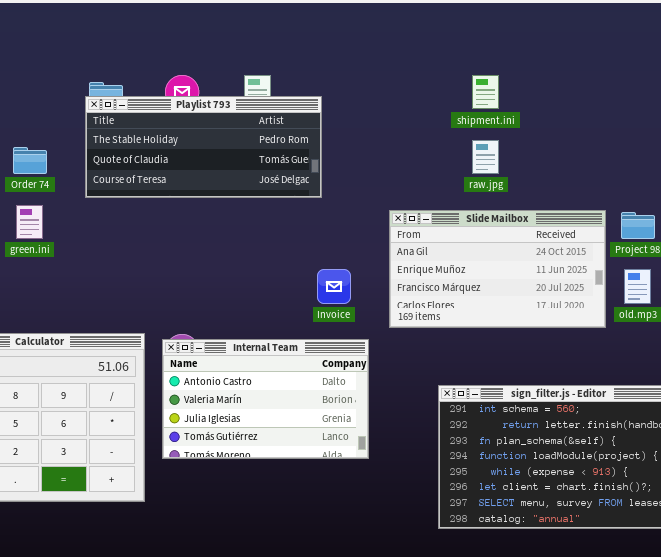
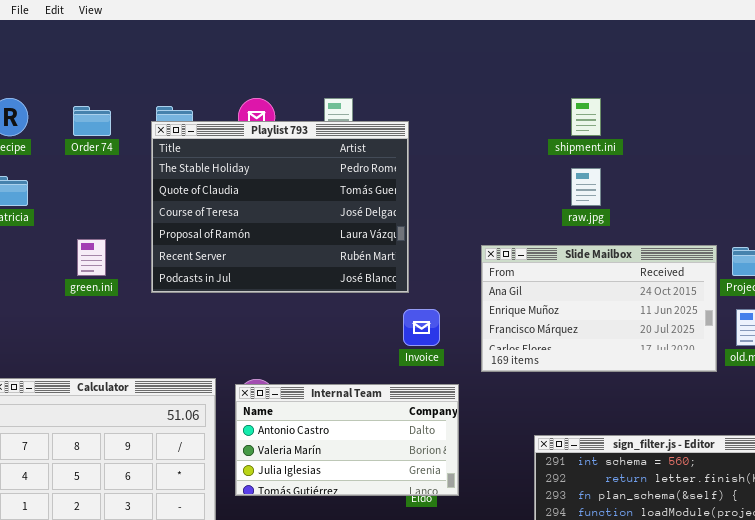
Playlist 793: [85,96,322,198] -> [151,121,409,293], resized
Order 74: [13,147,47,174] -> [73,106,111,136], moved
Internal Team: [162,339,369,459] -> [235,384,459,496], resized

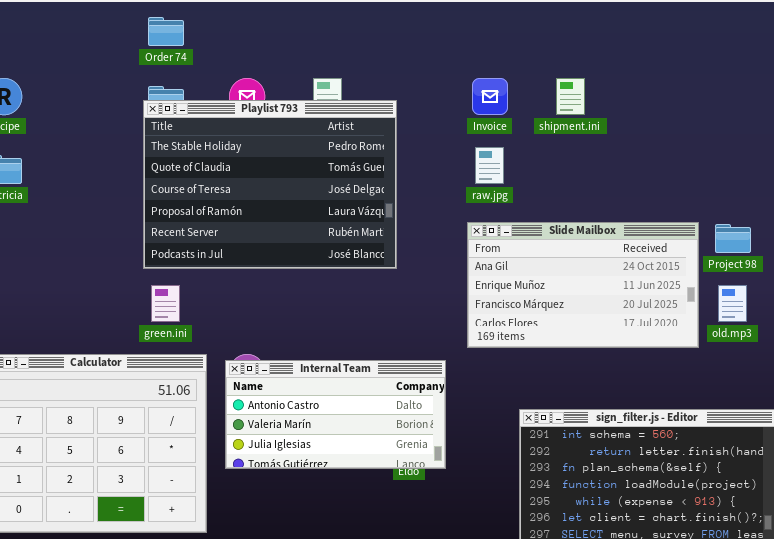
Order 74: [73,106,111,136] -> [148,17,184,46], moved
raw.jpg: [571,168,601,206] -> [475,147,504,184], moved
green.ini: [77,239,106,276] -> [151,285,180,322], moved
Invoice: [403,309,440,346] -> [472,78,508,115], moved

